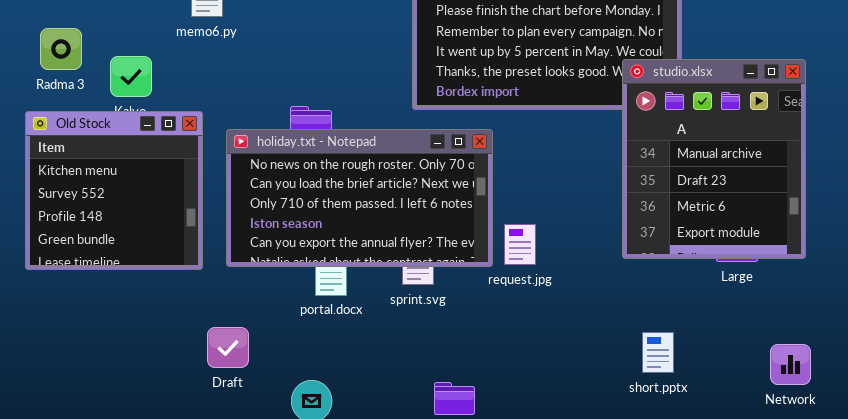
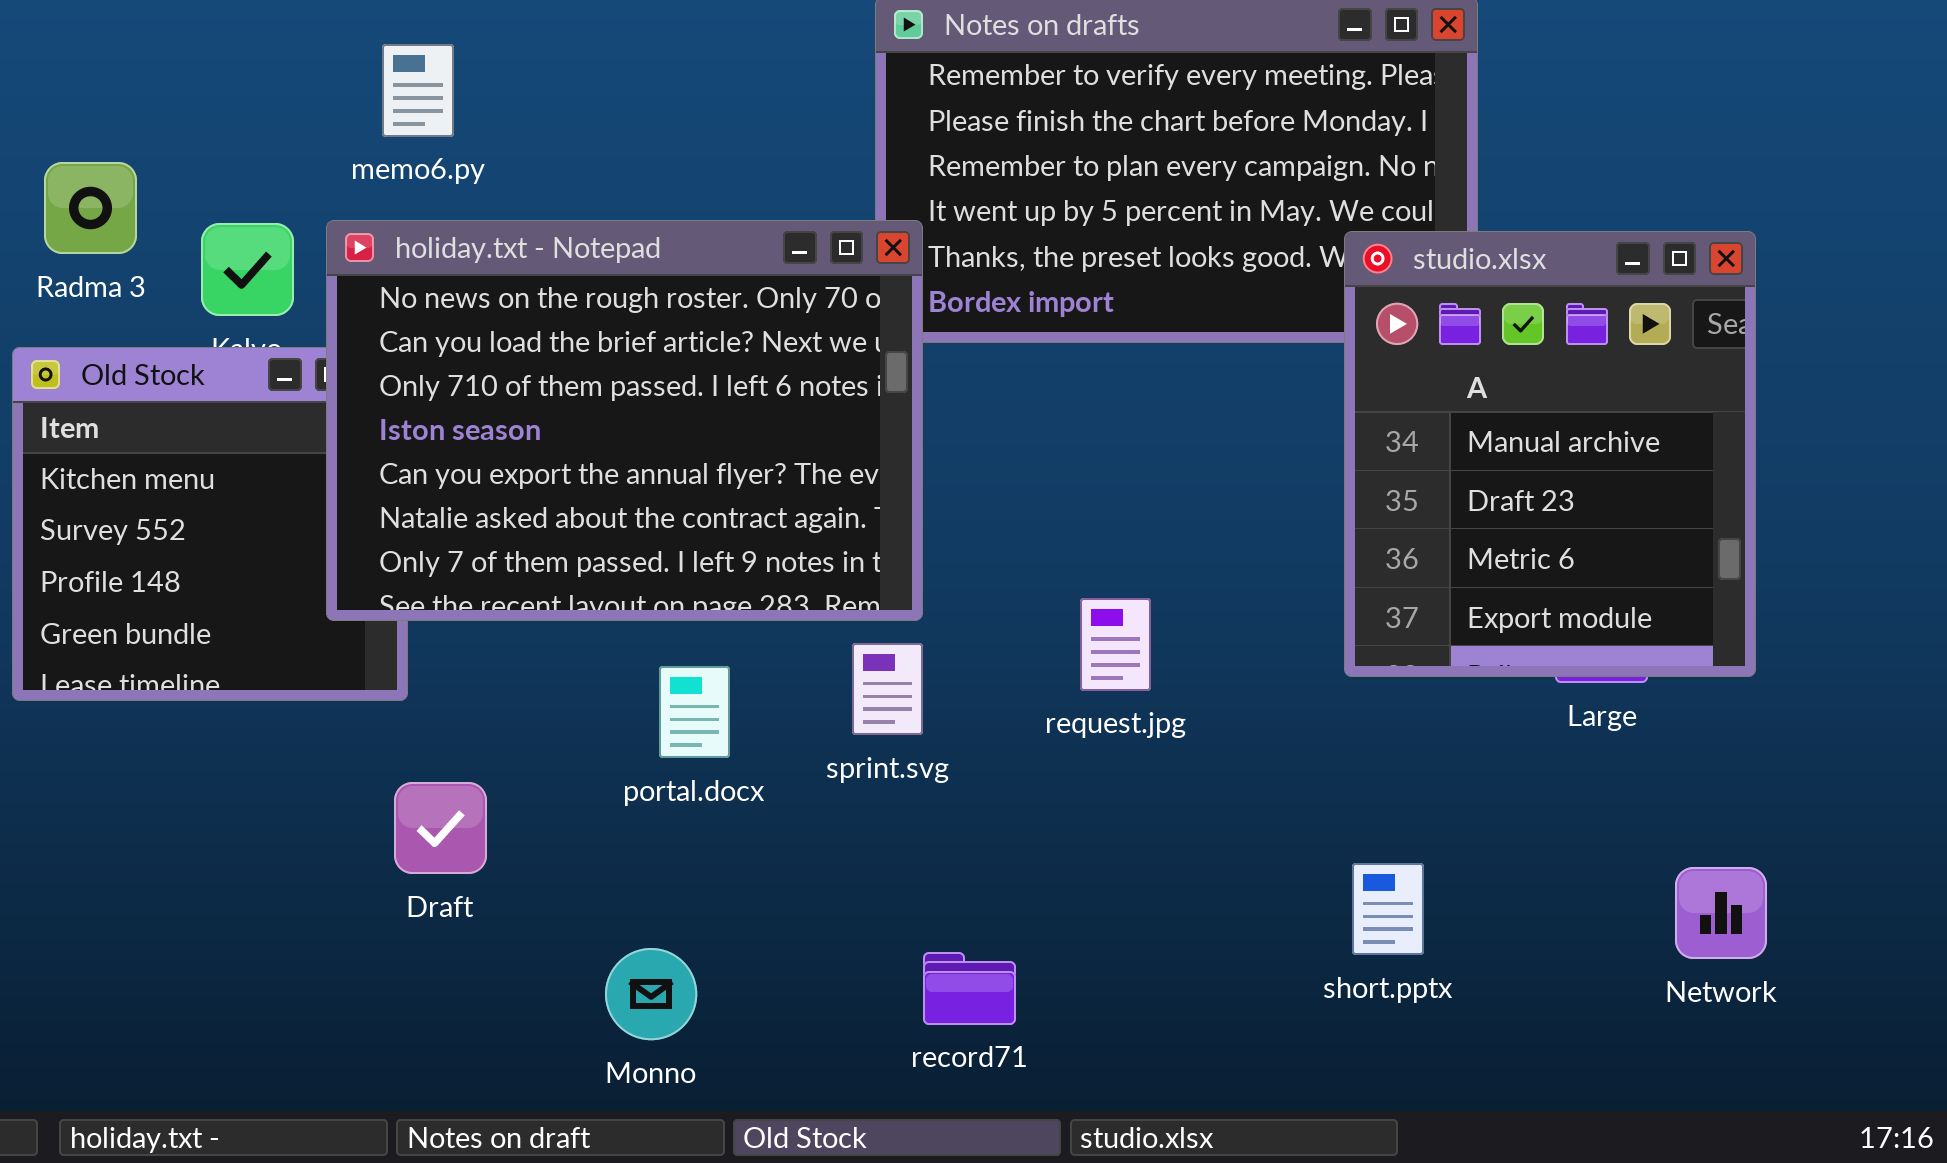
holiday.txt - Notepad: [226,129,493,267] -> [326,220,923,621], moved, resized
Draft: [207,327,249,368] -> [394,782,487,874], moved
short.pptx: [642,332,674,373] -> [1352,863,1424,955], moved

